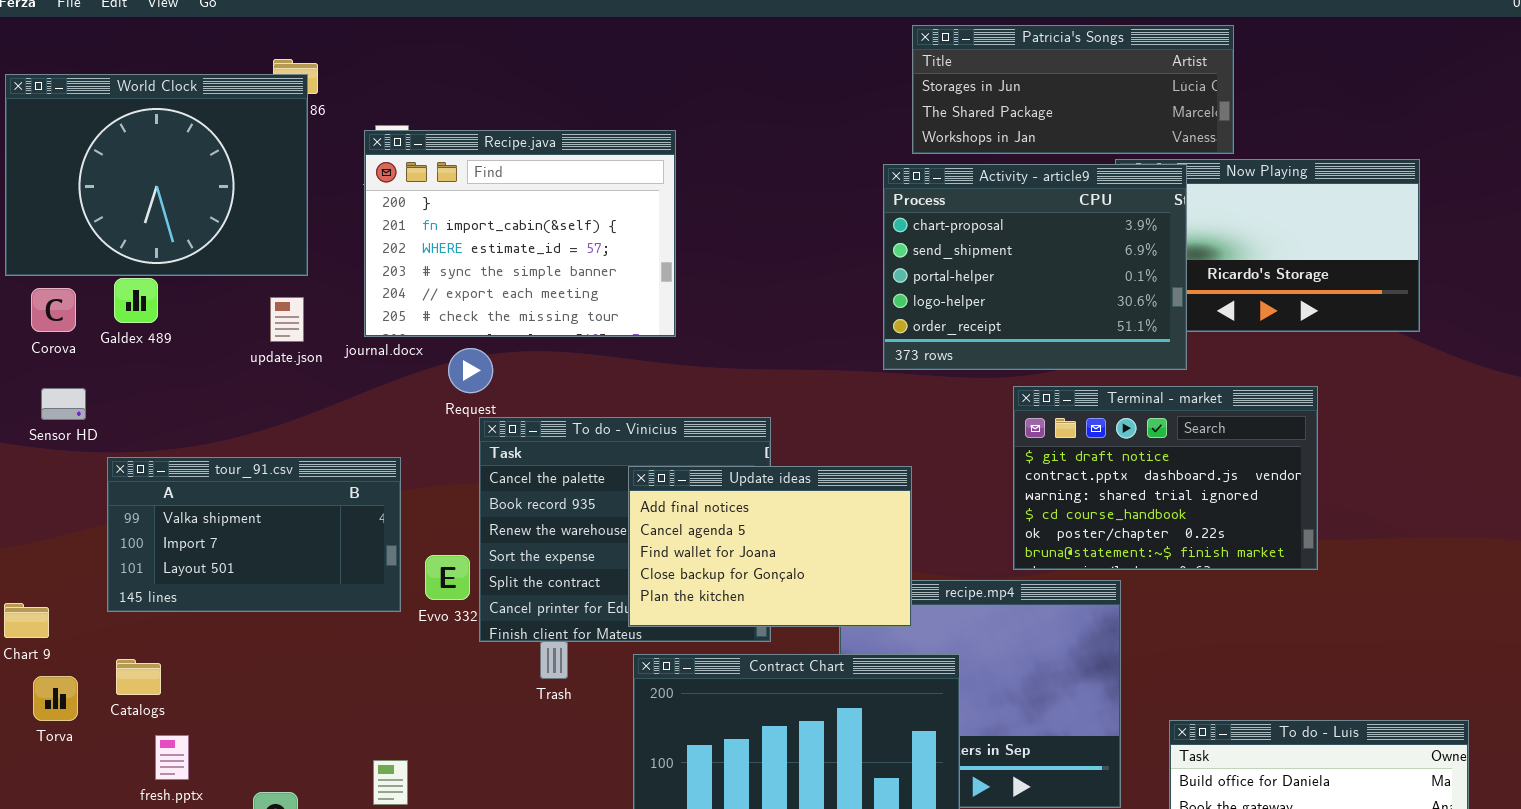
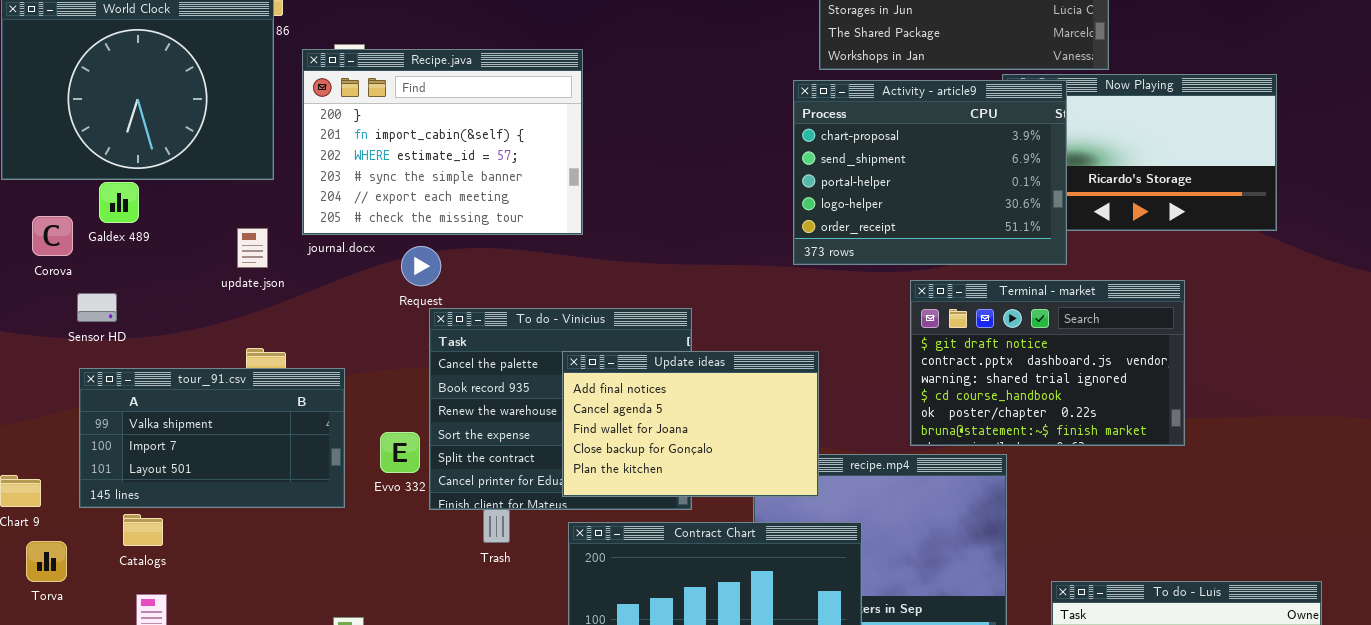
Recipe.java: [364,130,676,337] -> [302,49,583,235], moved
Corova: [31,288,76,332] -> [32,216,73,256], moved
update.json: [270,297,304,342] -> [237,228,268,268], moved
Sensor HD: [41,388,86,420] -> [77,293,117,322], moved
tour_91.csv: [107,457,401,612] -> [79,368,345,508], moved
Catalogs: [116,659,161,695] -> [123,514,163,546], moved

